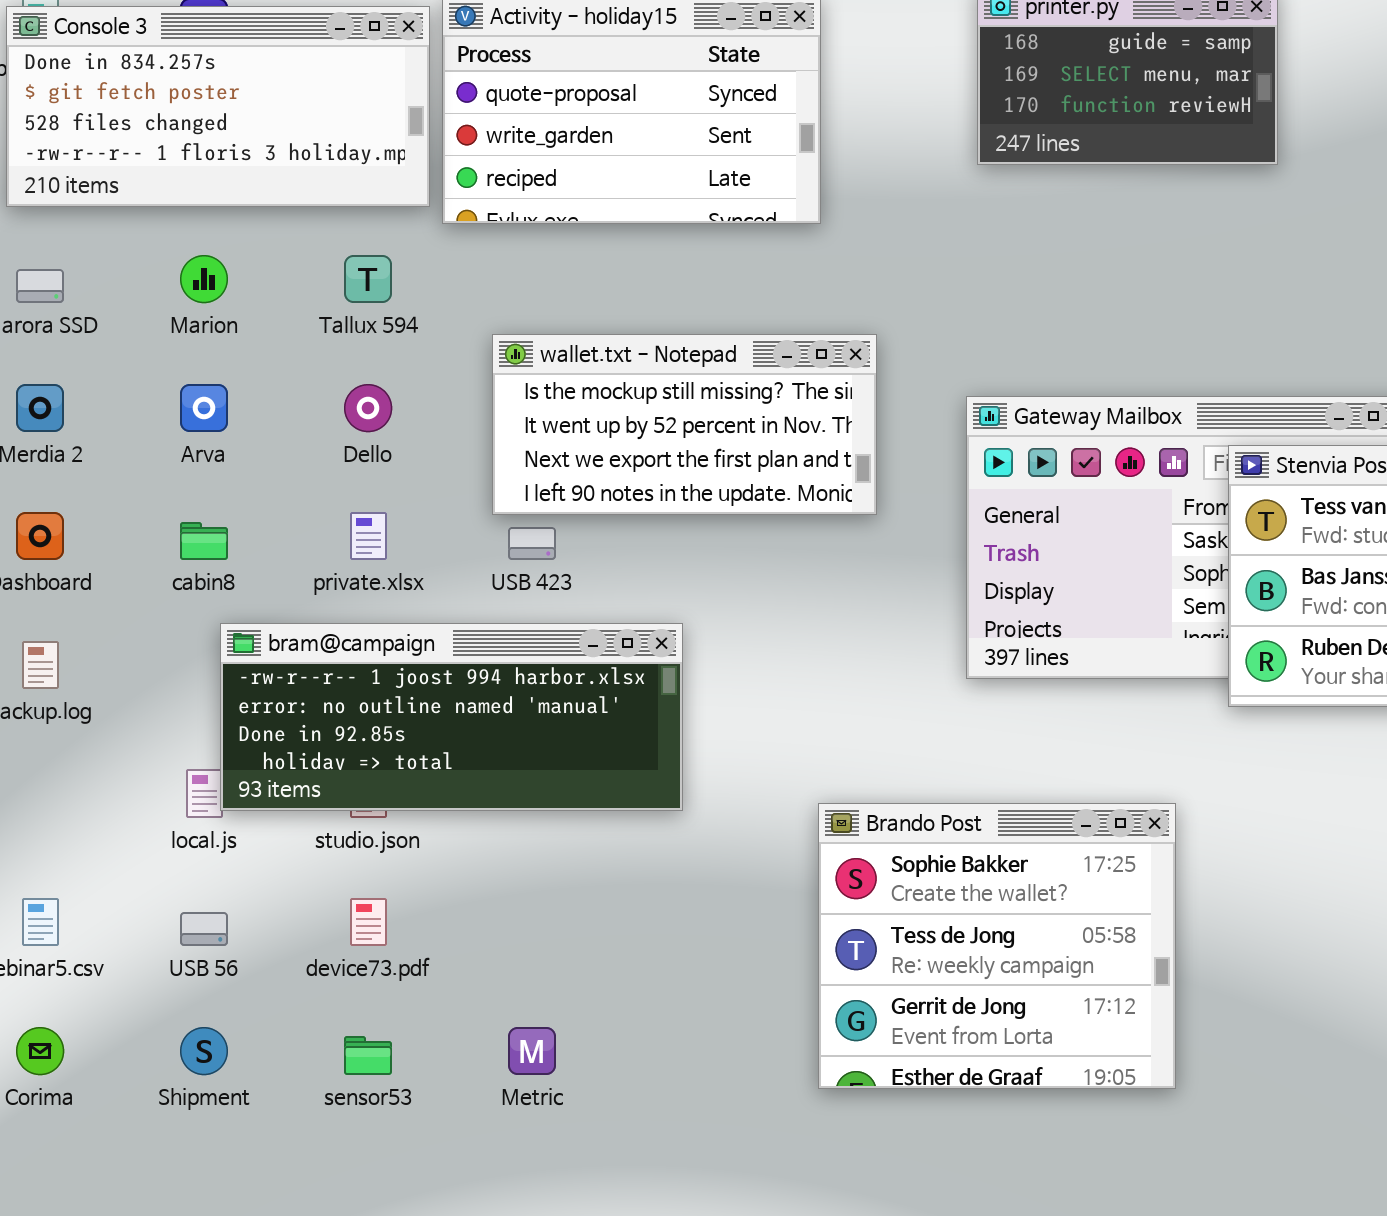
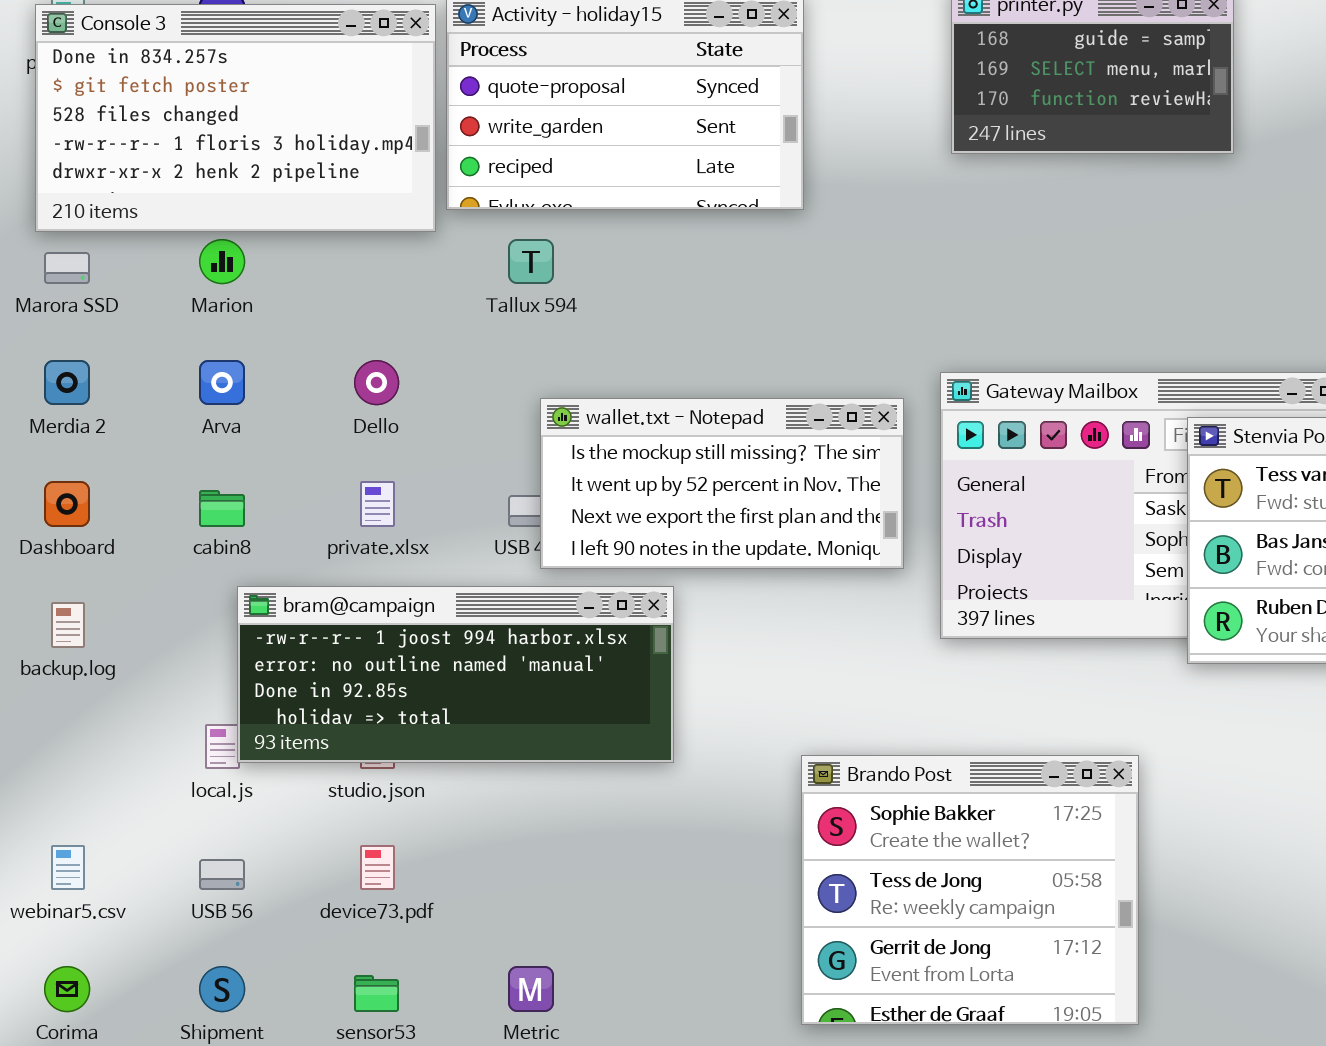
Console 3: [6,6,430,207] -> [35,4,436,232], resized
Tallux 594: [344,255,392,303] -> [508,239,554,284], moved
wallet.txt - Notepad: [492,334,877,515] -> [540,398,904,569], moved

